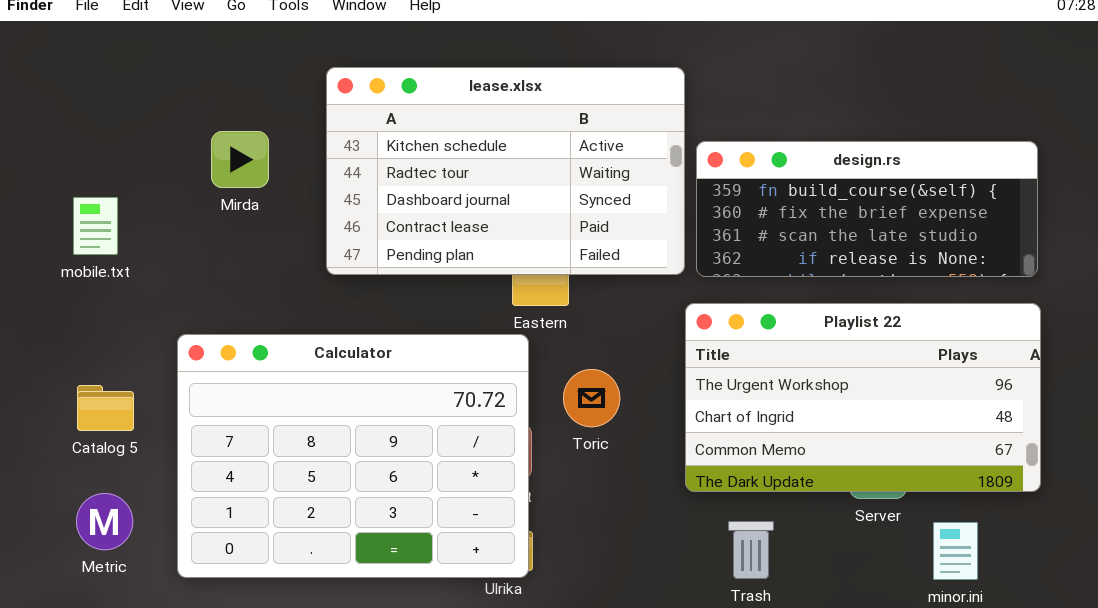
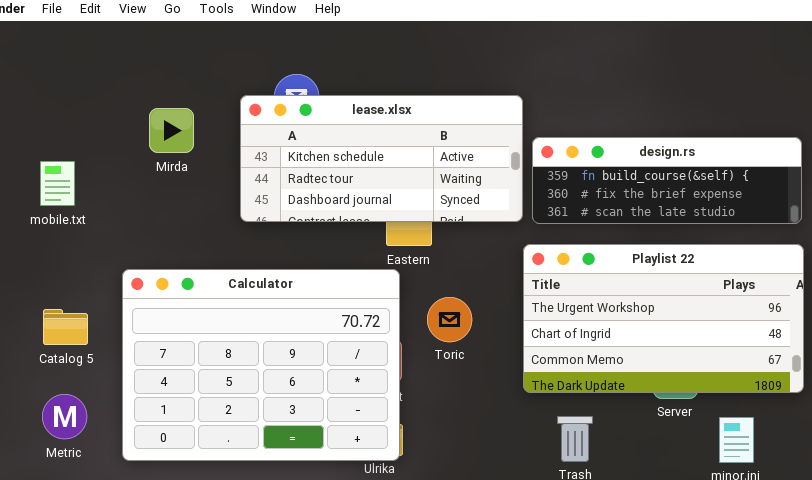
lease.xlsx: [326,67,685,275] -> [240,95,523,222], resized
design.rs: [696,141,1038,277] -> [532,137,802,224], resized

